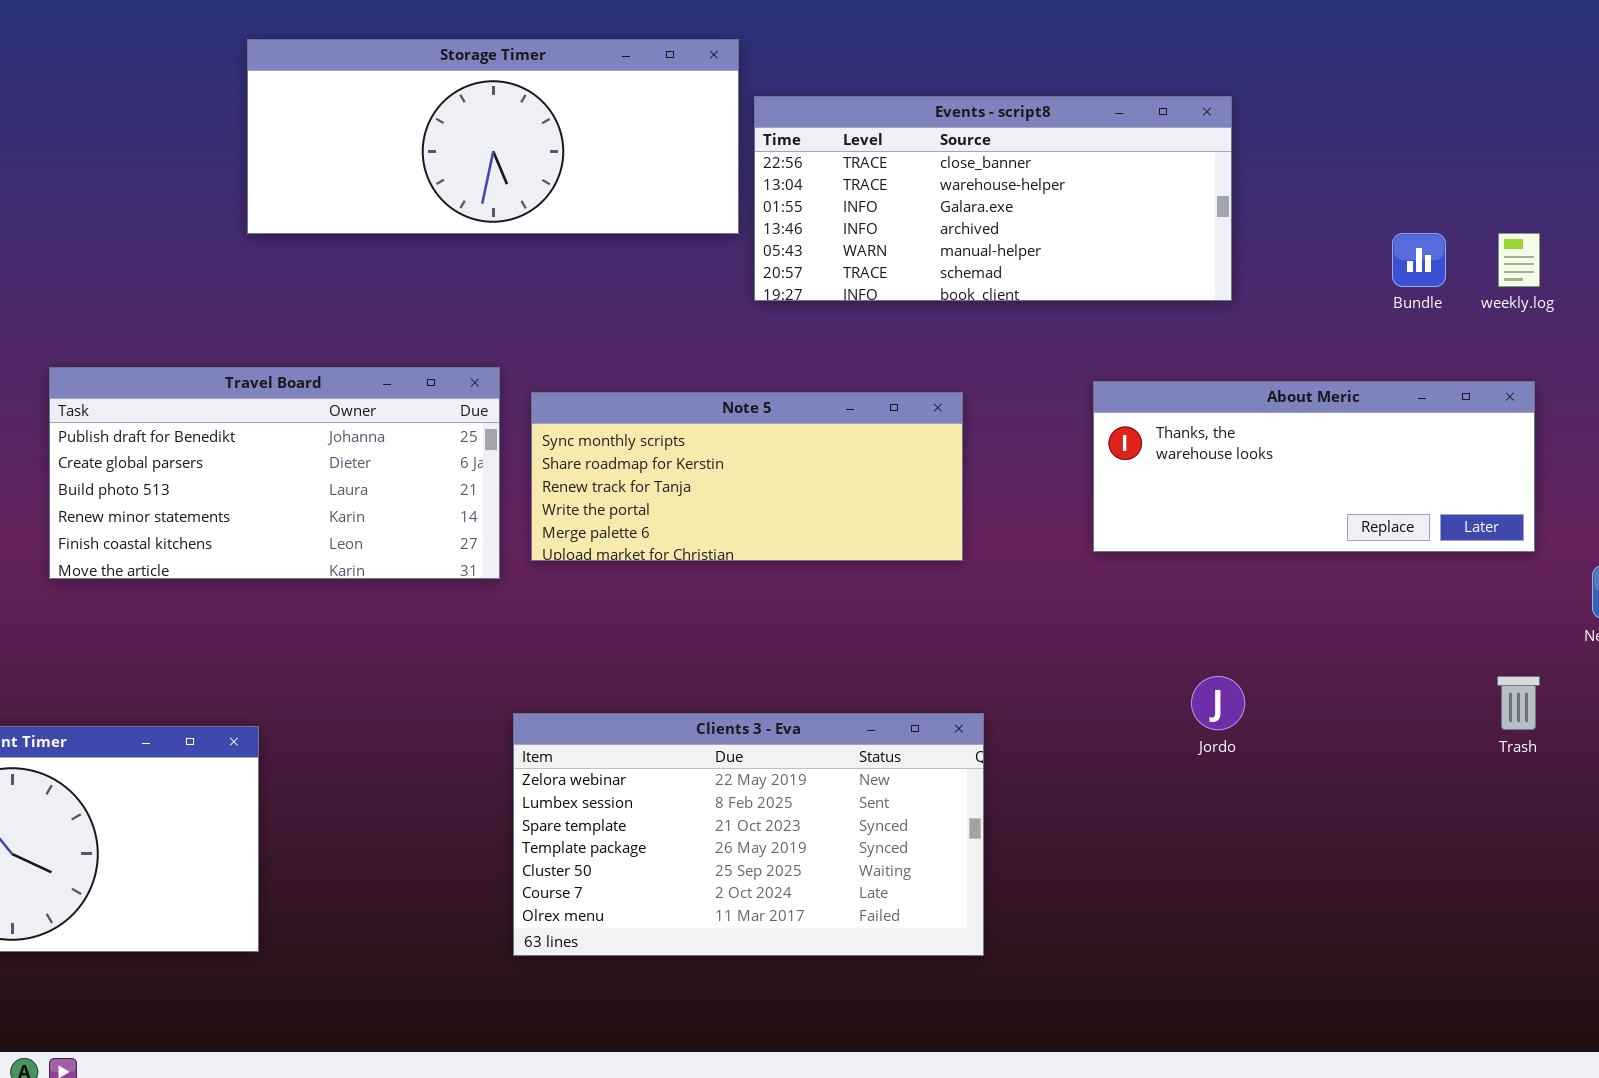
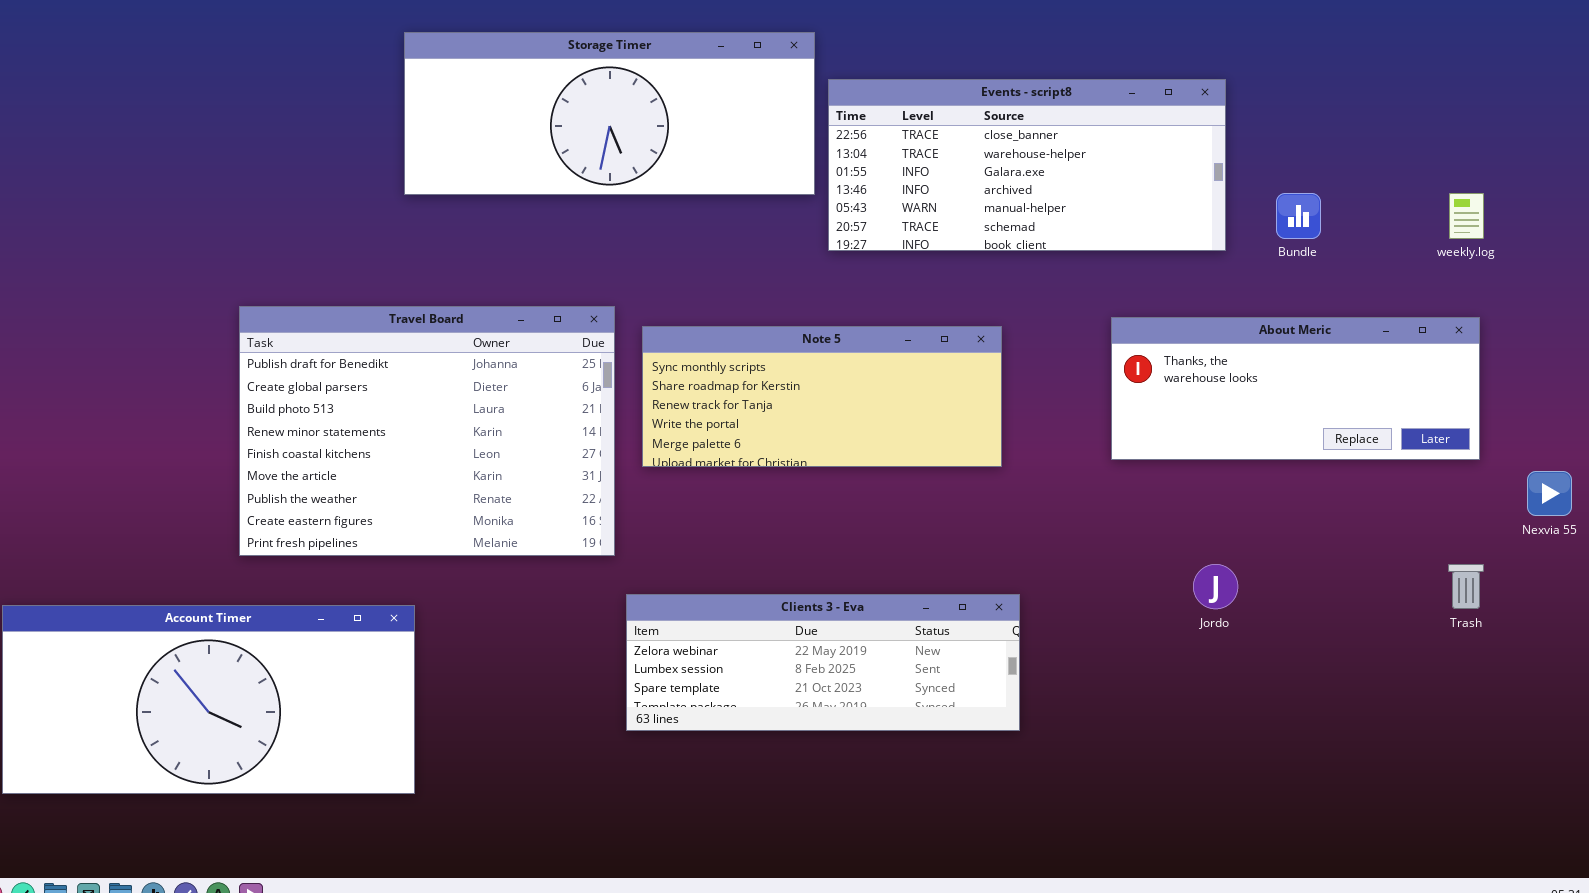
Bundle: [1392,233,1446,287] -> [1276,193,1321,239], moved
Travel Board: [49,367,500,579] -> [239,306,615,556], resized
Clients 3 - Eva: [513,713,984,956] -> [626,594,1020,731], resized

